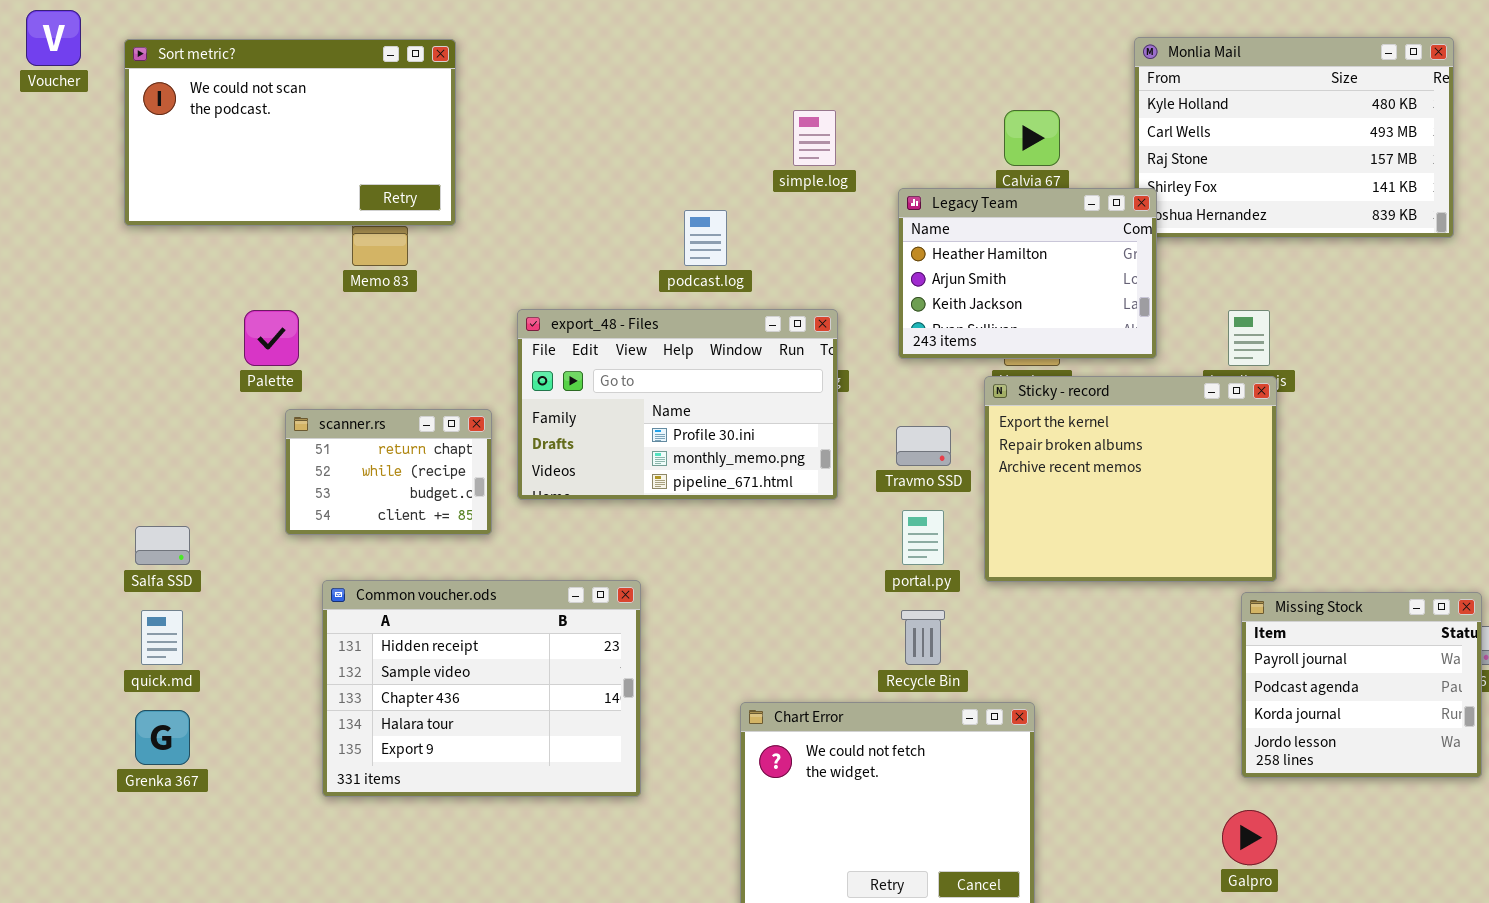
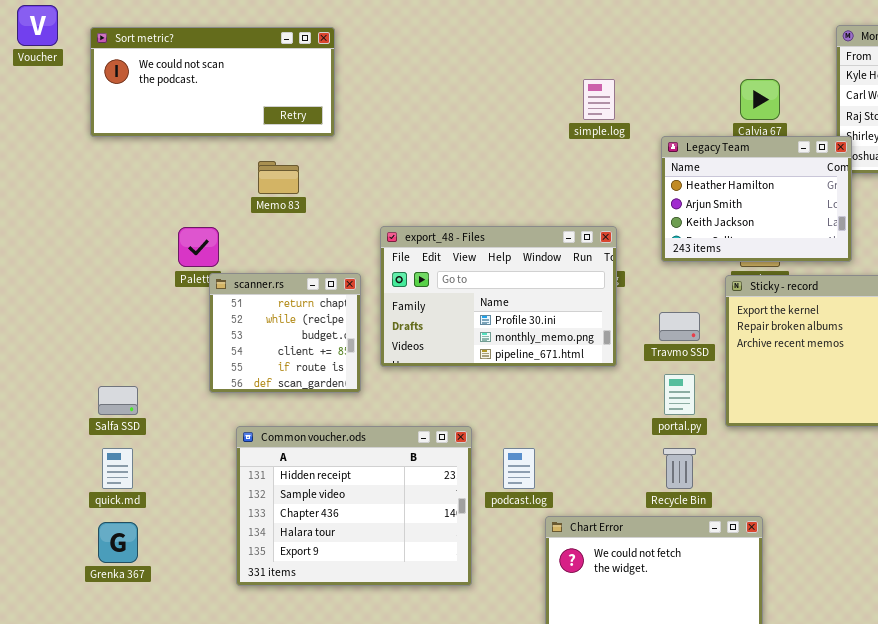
Sort metric?: [124,39,456,226] -> [90,27,335,137], resized
podcast.log: [684,210,727,266] -> [503,448,535,489], moved
scanner.rs: [285,409,492,535] -> [209,273,361,393], resized

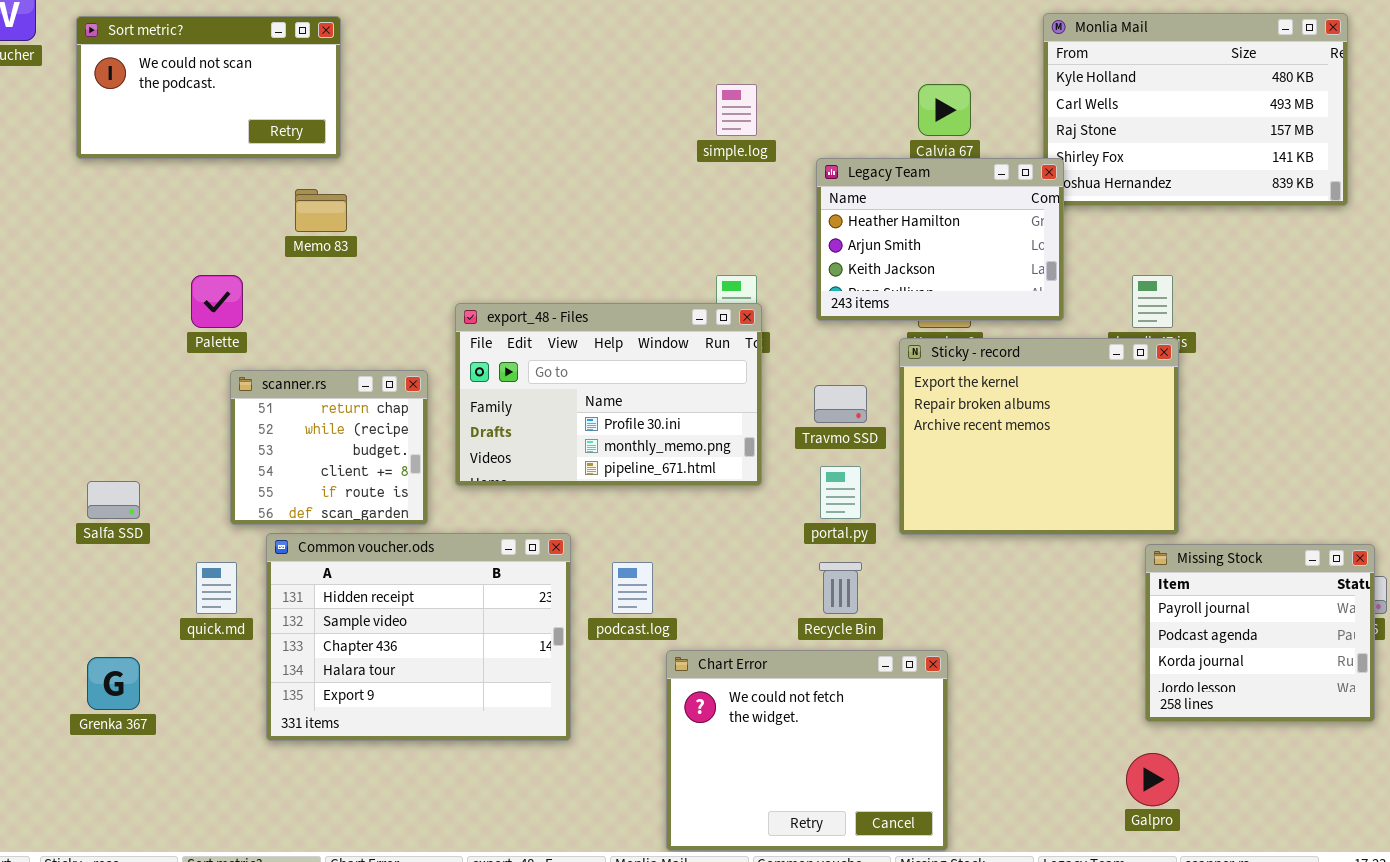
Sort metric?: [90,27,335,137] -> [76,16,341,159], resized
export_48 - Files: [380,226,617,367] -> [455,303,762,486], moved
scanner.rs: [209,273,361,393] -> [230,370,428,525], moved
quick.md: [102,448,133,489] -> [196,562,237,614], moved

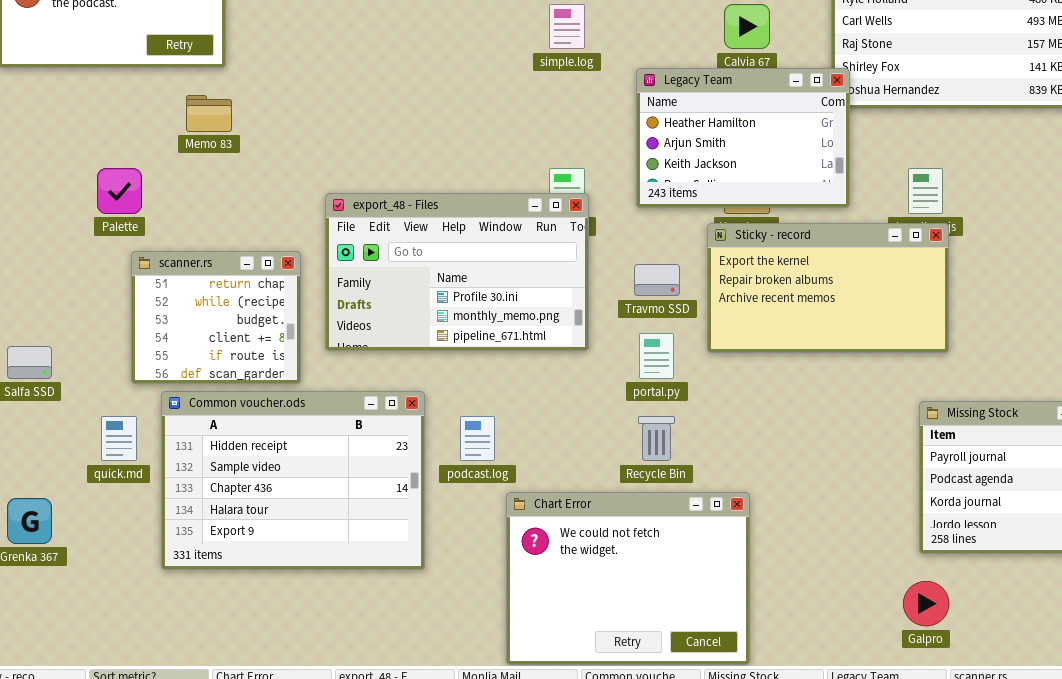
Sticky - record: [899,338,1179,535] -> [707,223,949,353], resized

